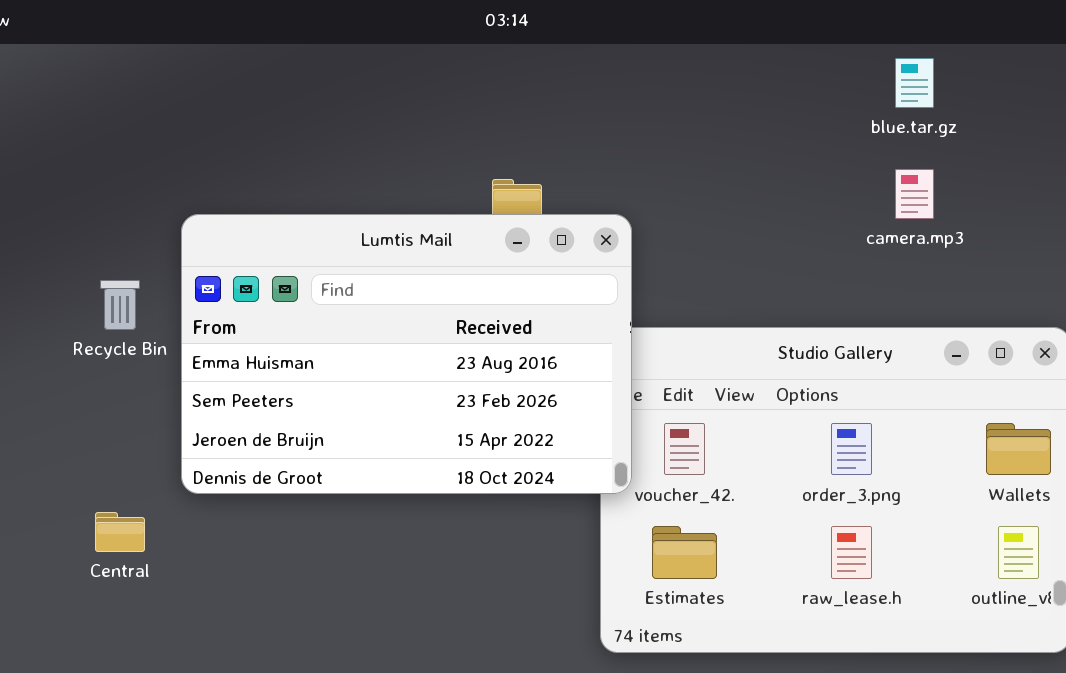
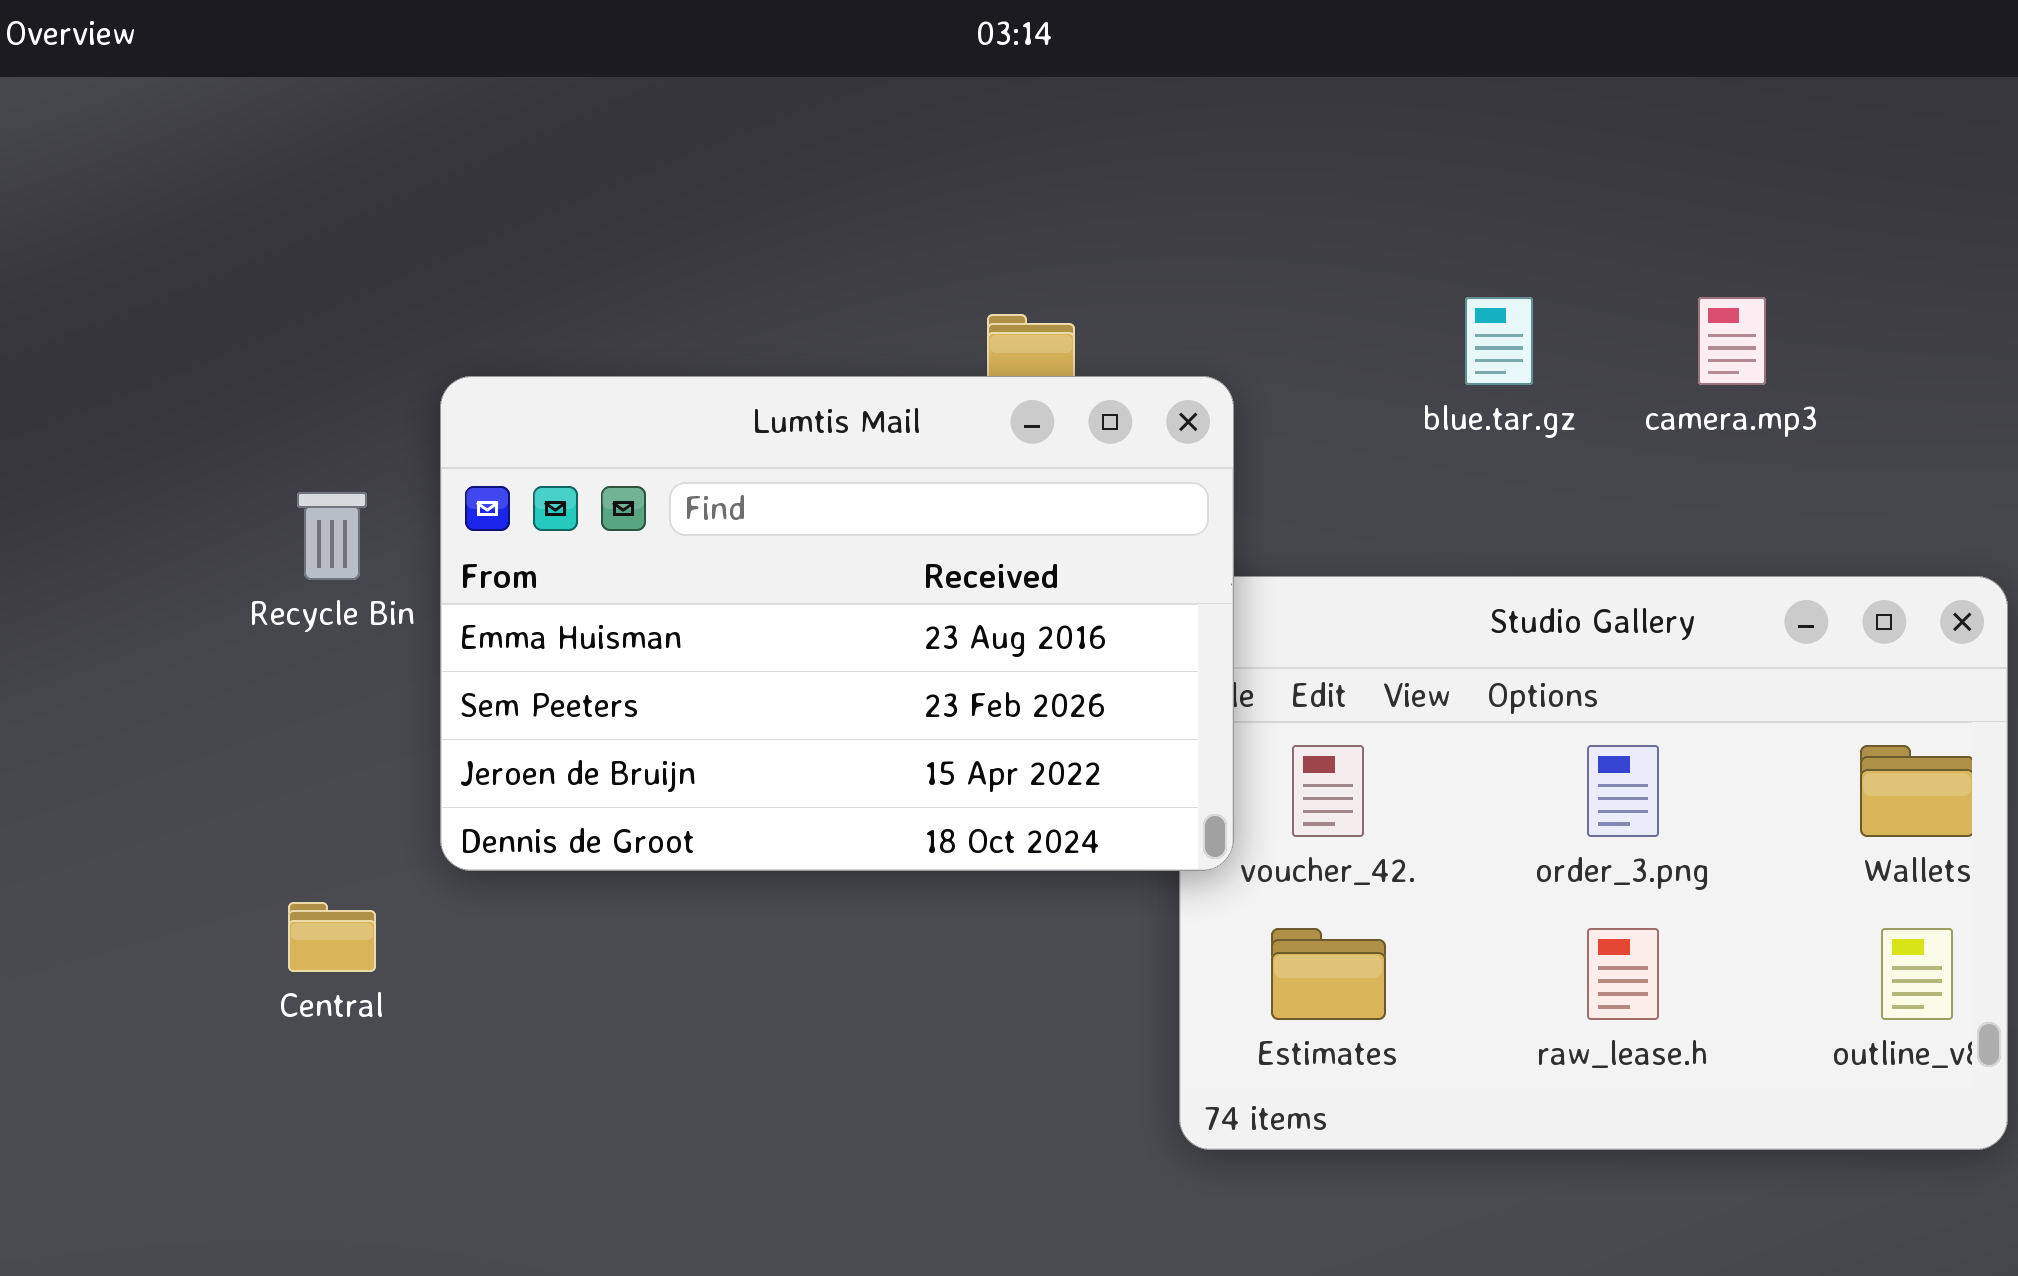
blue.tar.gz: [895,58,934,108] -> [1465,297,1533,385], moved

